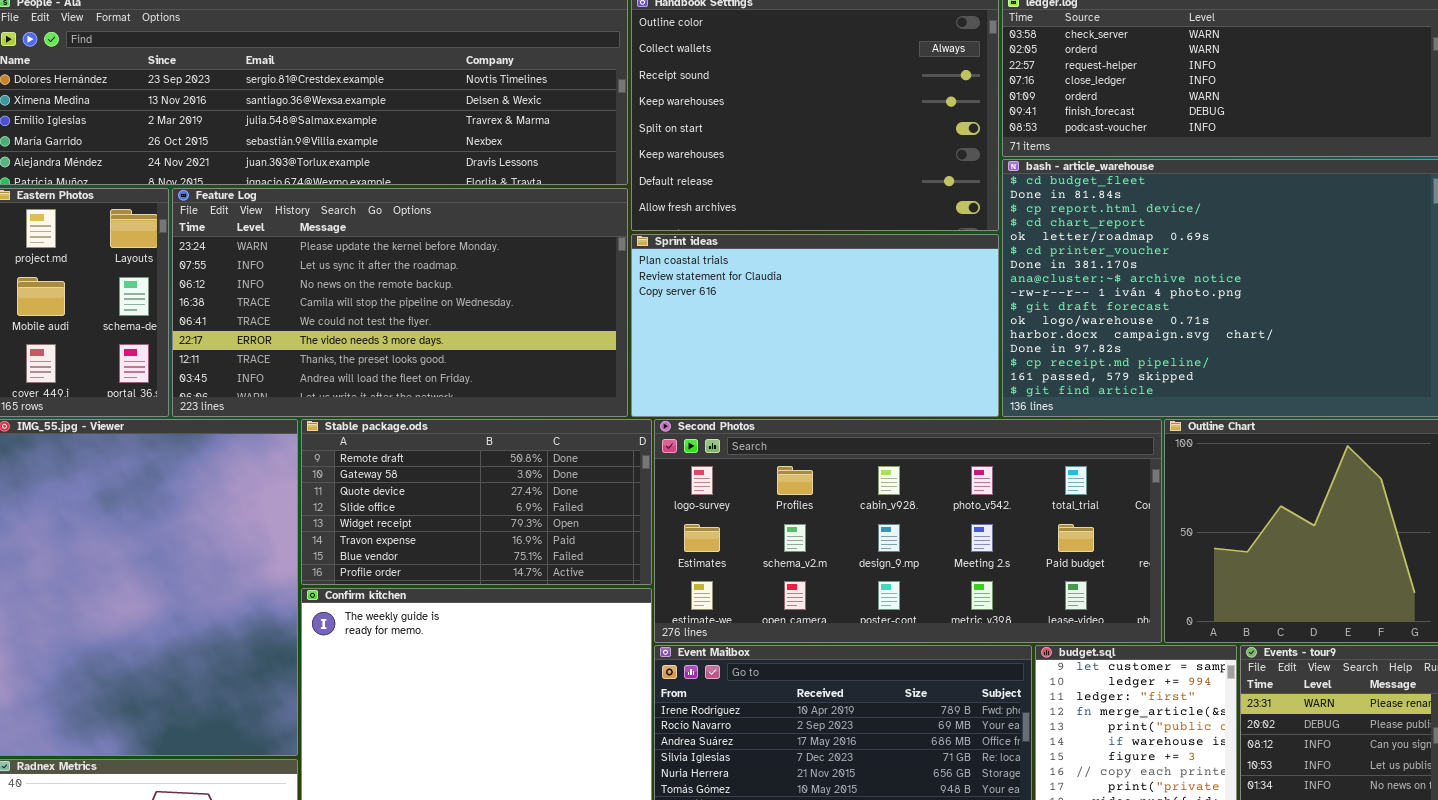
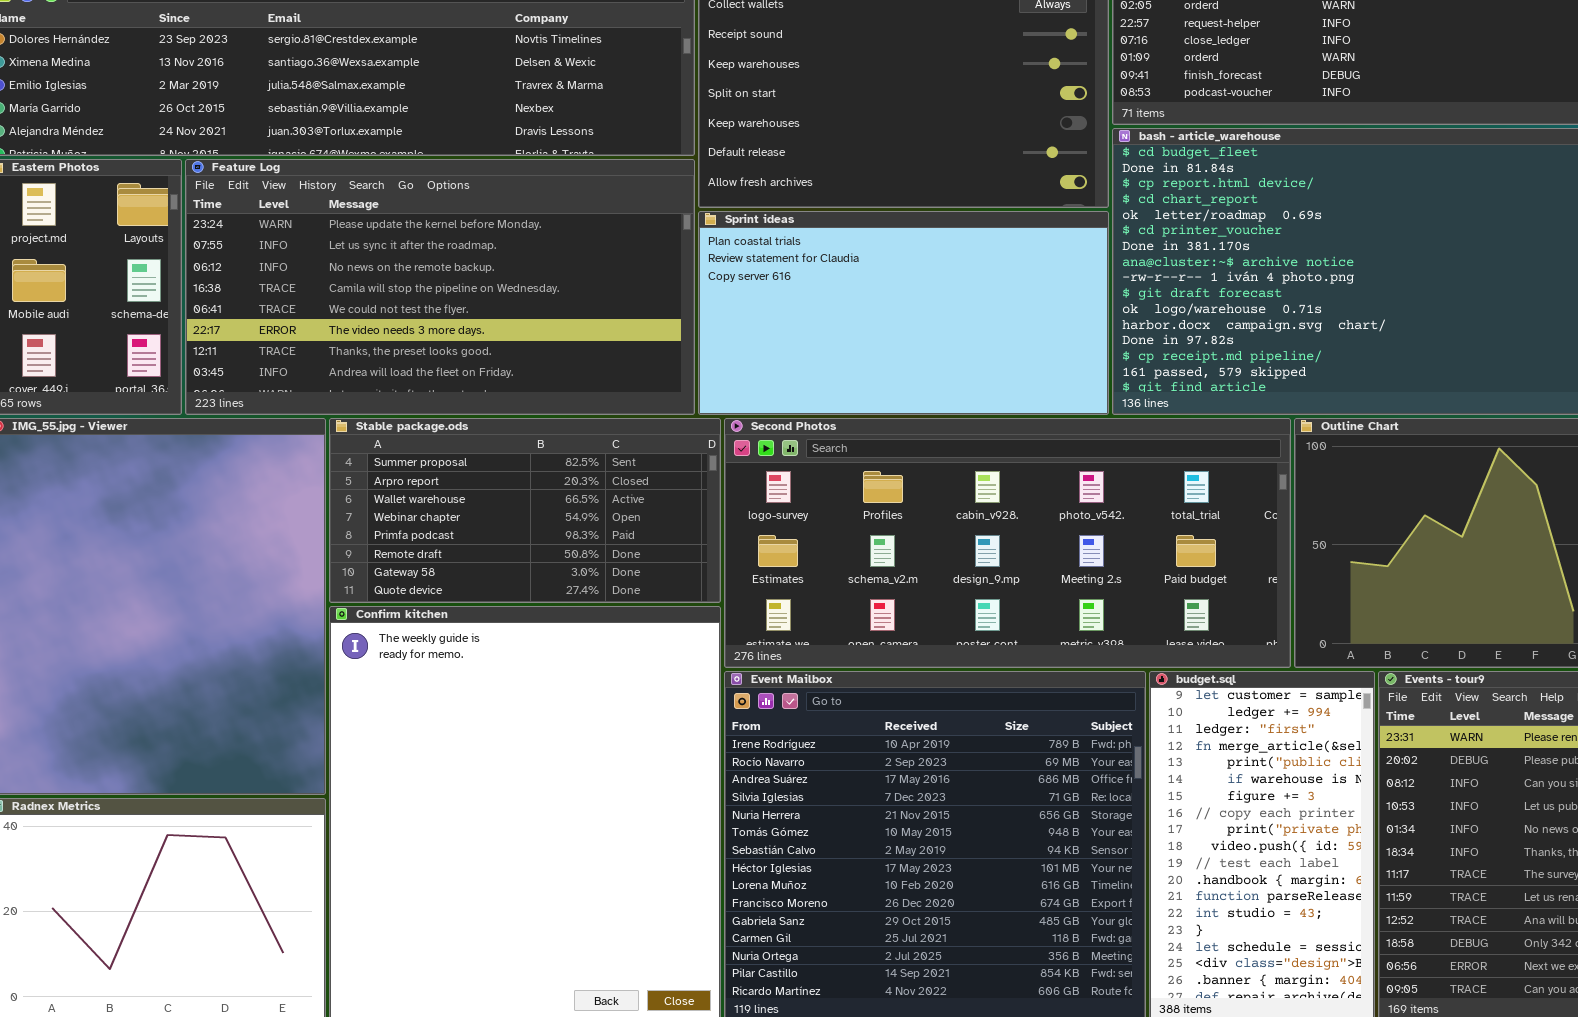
Stable package.ods: [301,419,652,585] -> [329,418,721,603], scrolled up 5 rows

